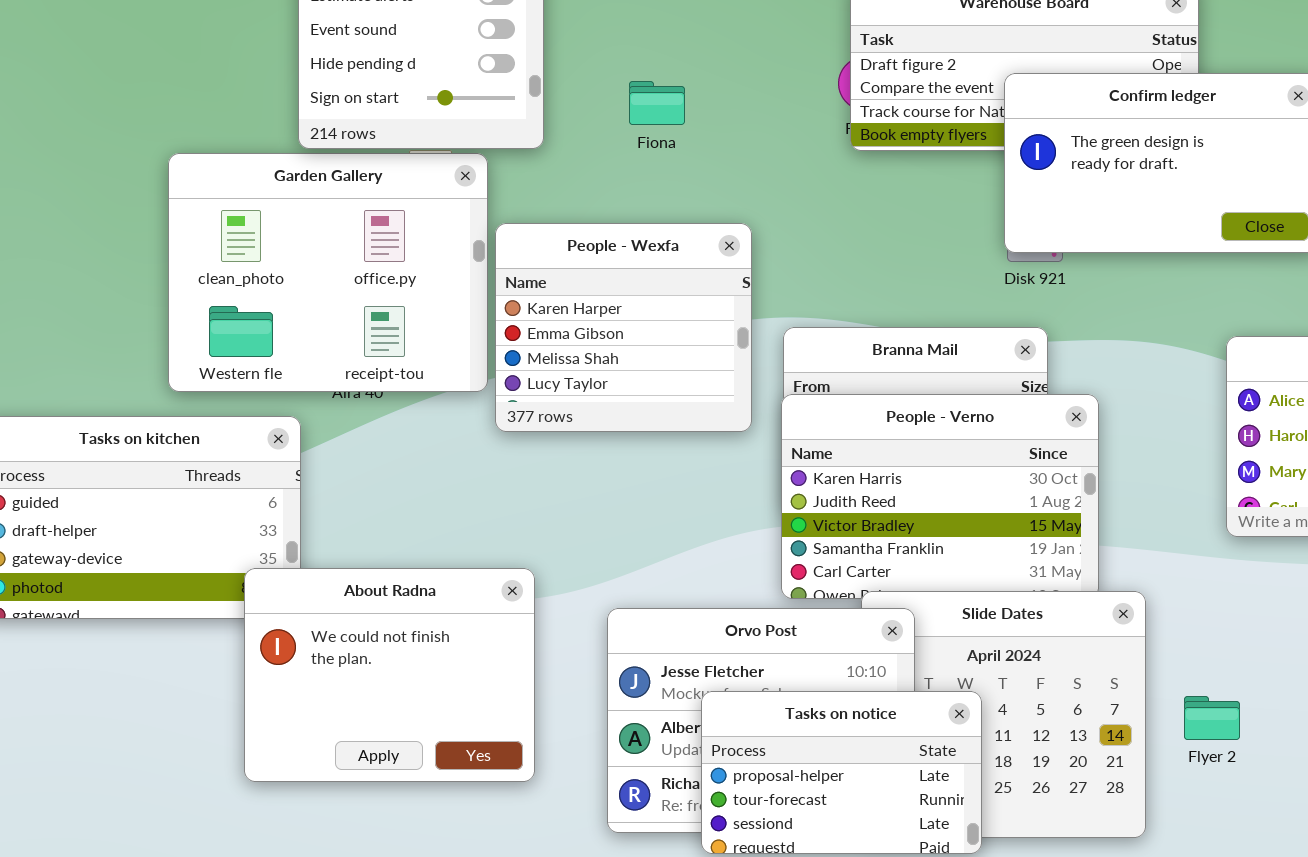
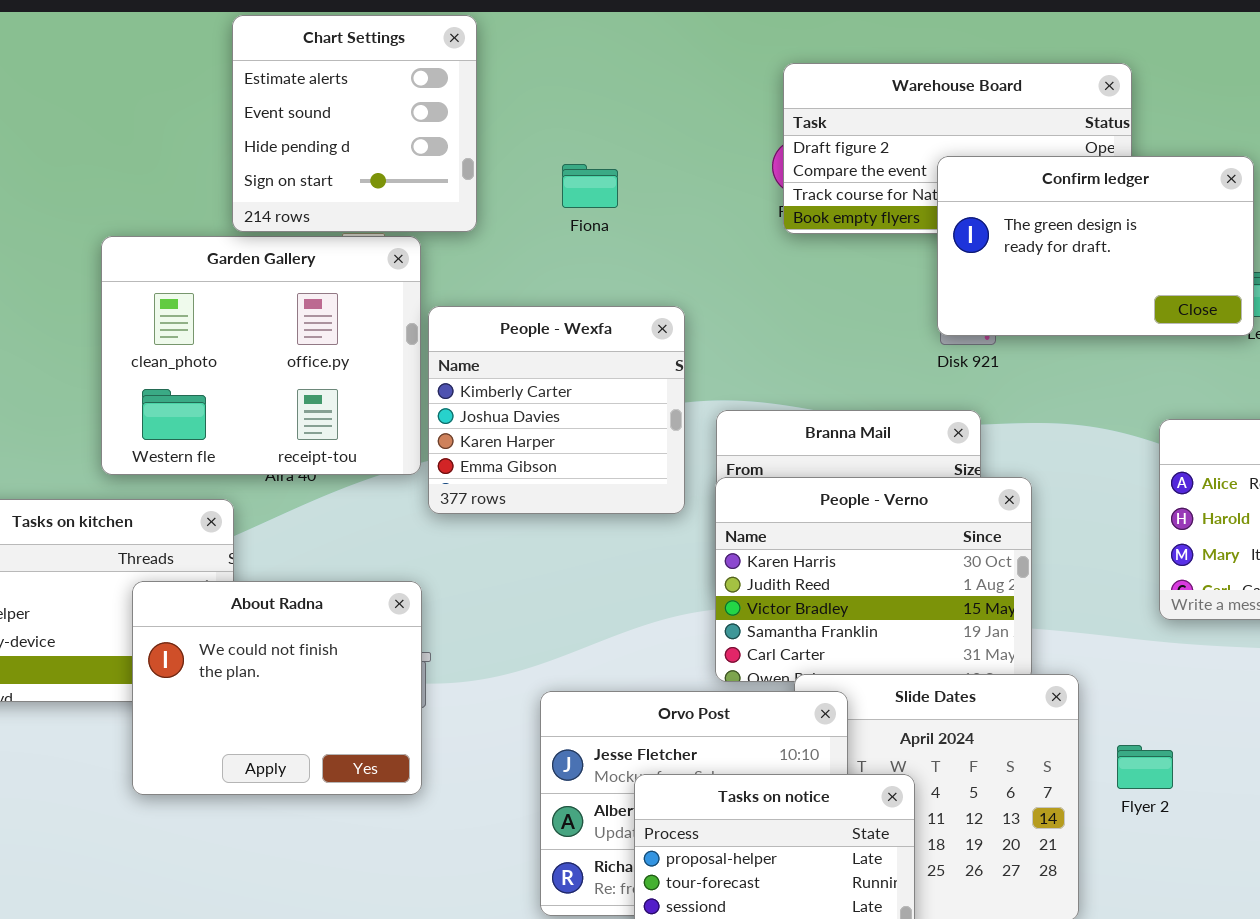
People - Wexfa: [495,223,752,432] -> [428,306,685,514], scrolled up 2 rows
About Radna: [244,568,535,782] -> [132,581,422,795], moved
Flyer 2: [1184,696,1240,740] -> [1117,745,1173,789], moved

